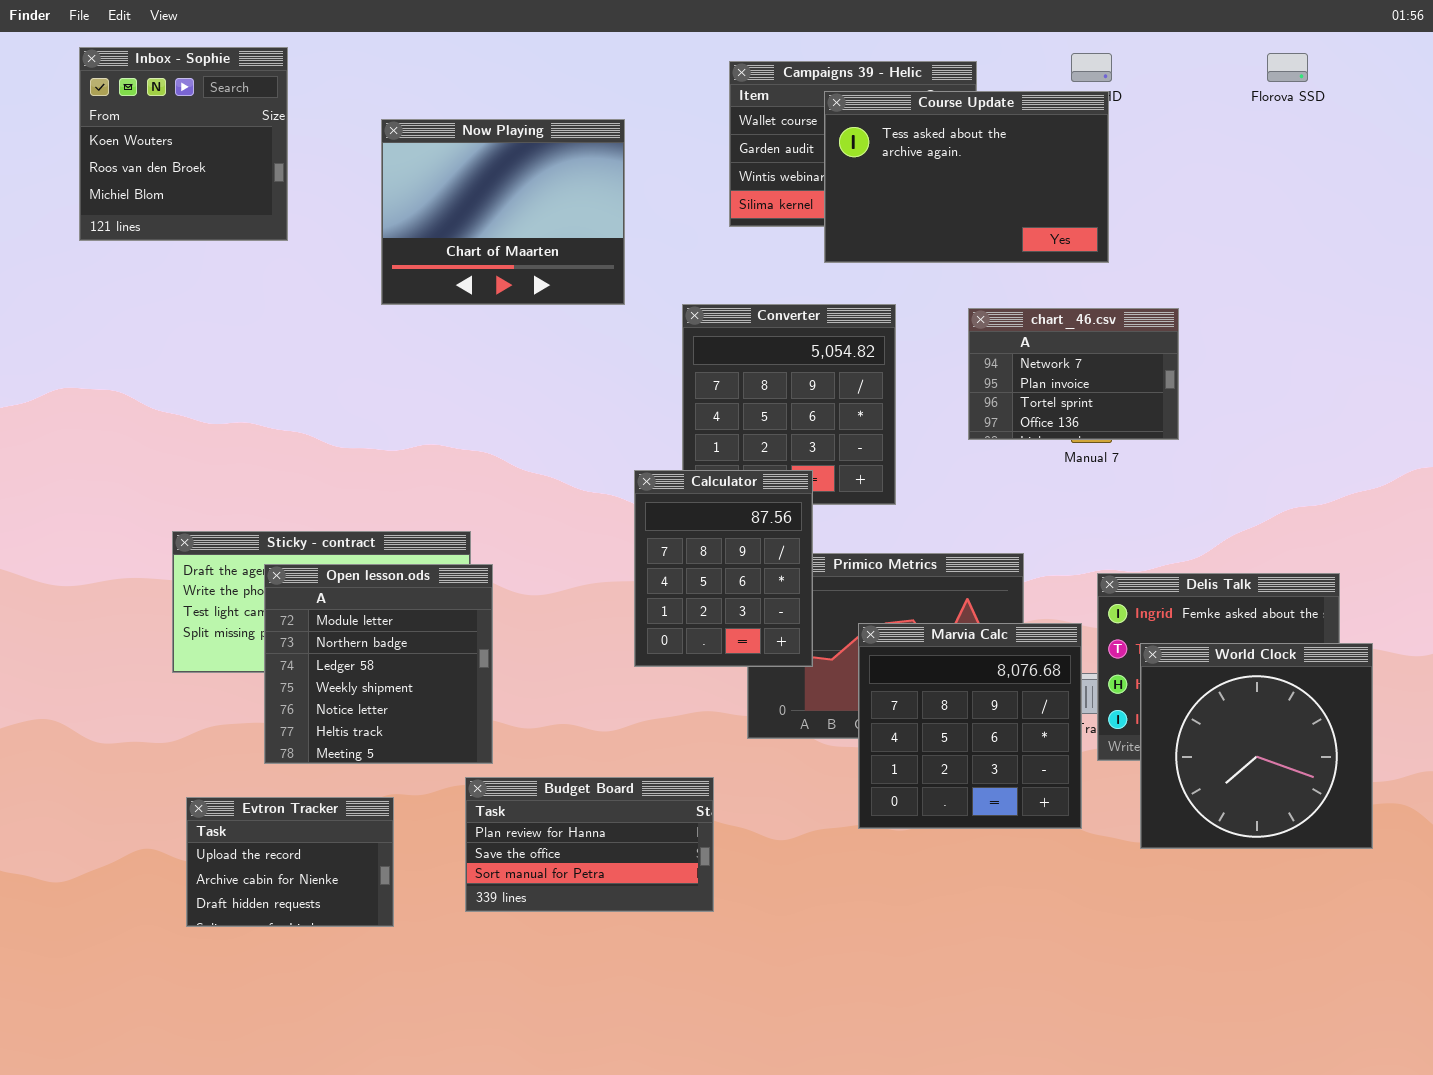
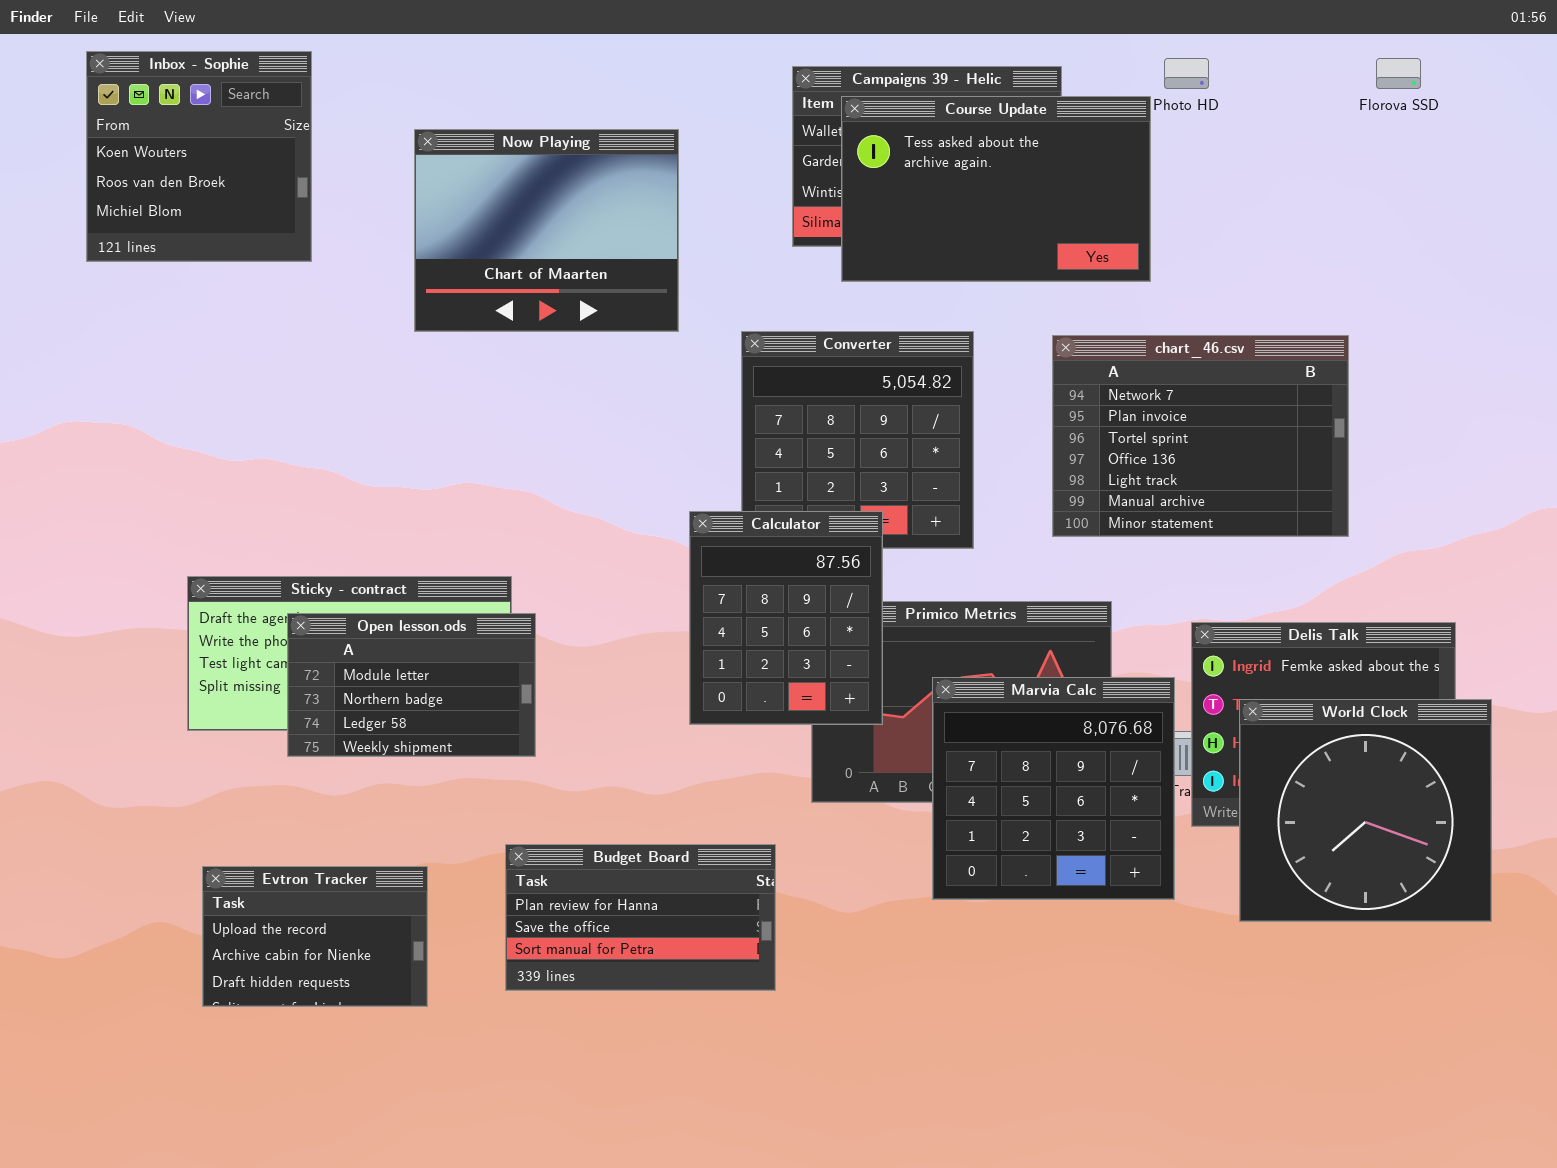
Course Update: [824,91,1109,263] -> [841,96,1151,282], moved
chart_46.csv: [968,308,1179,440] -> [1052,335,1349,537], resized
Open lesson.ods: [264,564,493,764] -> [287,613,536,757], resized

